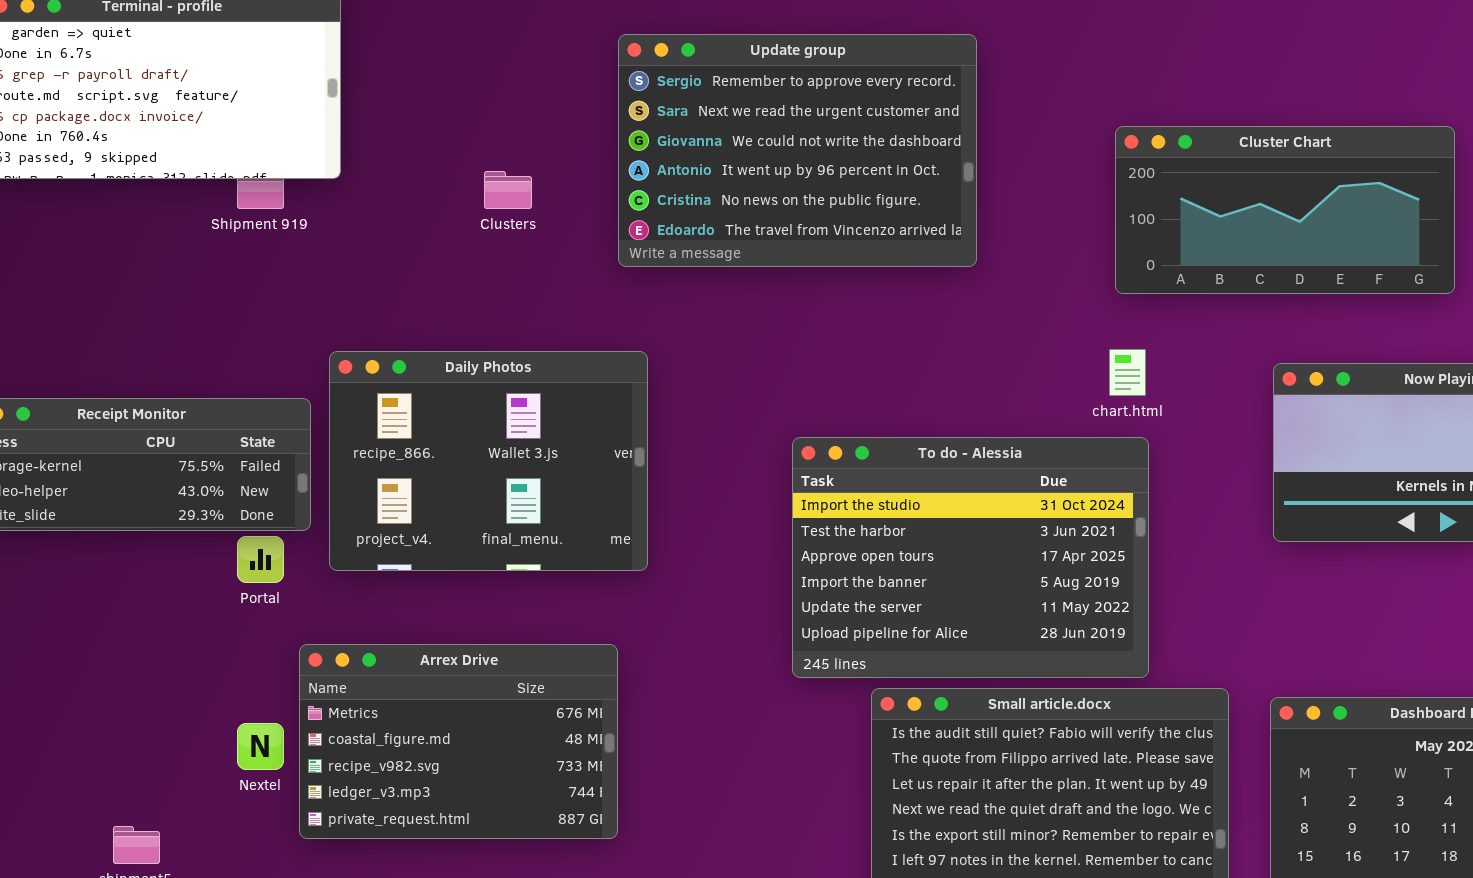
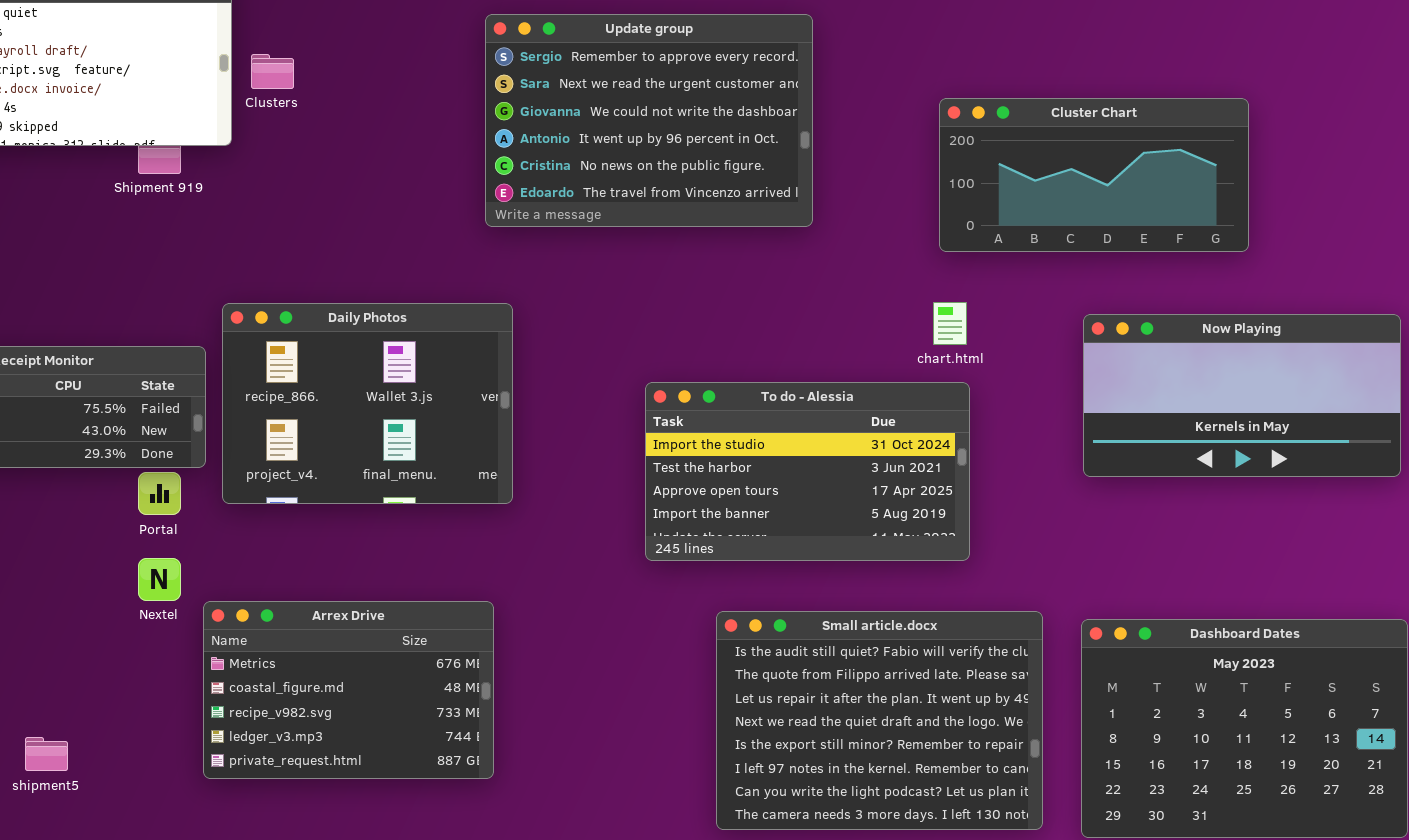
Clusters: [484,171,532,209] -> [251,54,294,89], moved
To do - Alessia: [792,437,1149,678] -> [645,382,970,561], resized
Arrex Drive: [299,644,618,839] -> [203,601,494,779], moved
Nextel: [237,723,284,770] -> [138,558,181,601], moved

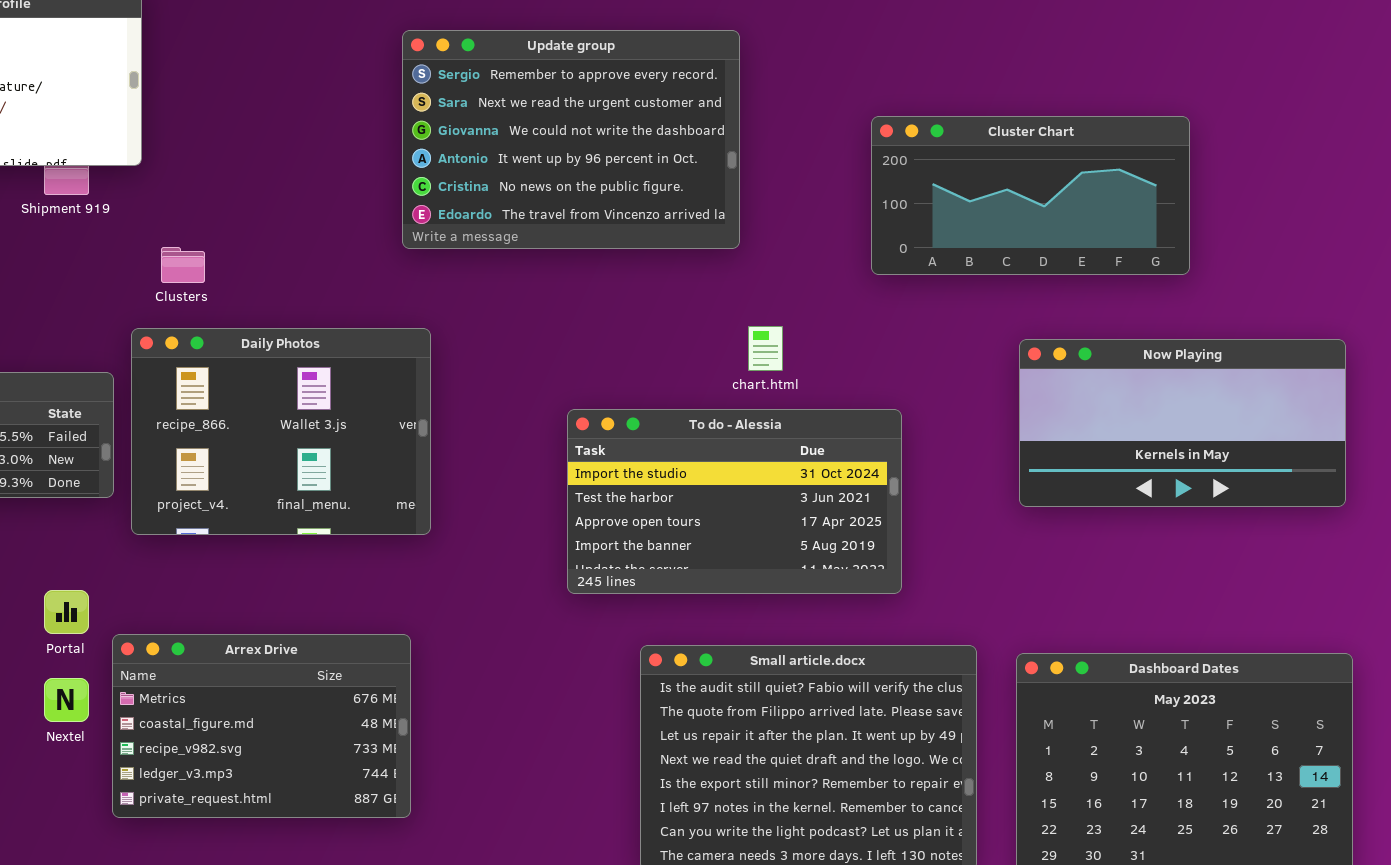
Clusters: [251,54,294,89] -> [161,247,205,283], moved
chart.html: [933,302,967,345] -> [748,326,783,371], moved
Portal: [138,472,181,515] -> [44,590,89,634], moved
Nextel: [138,558,181,601] -> [44,678,89,722], moved

